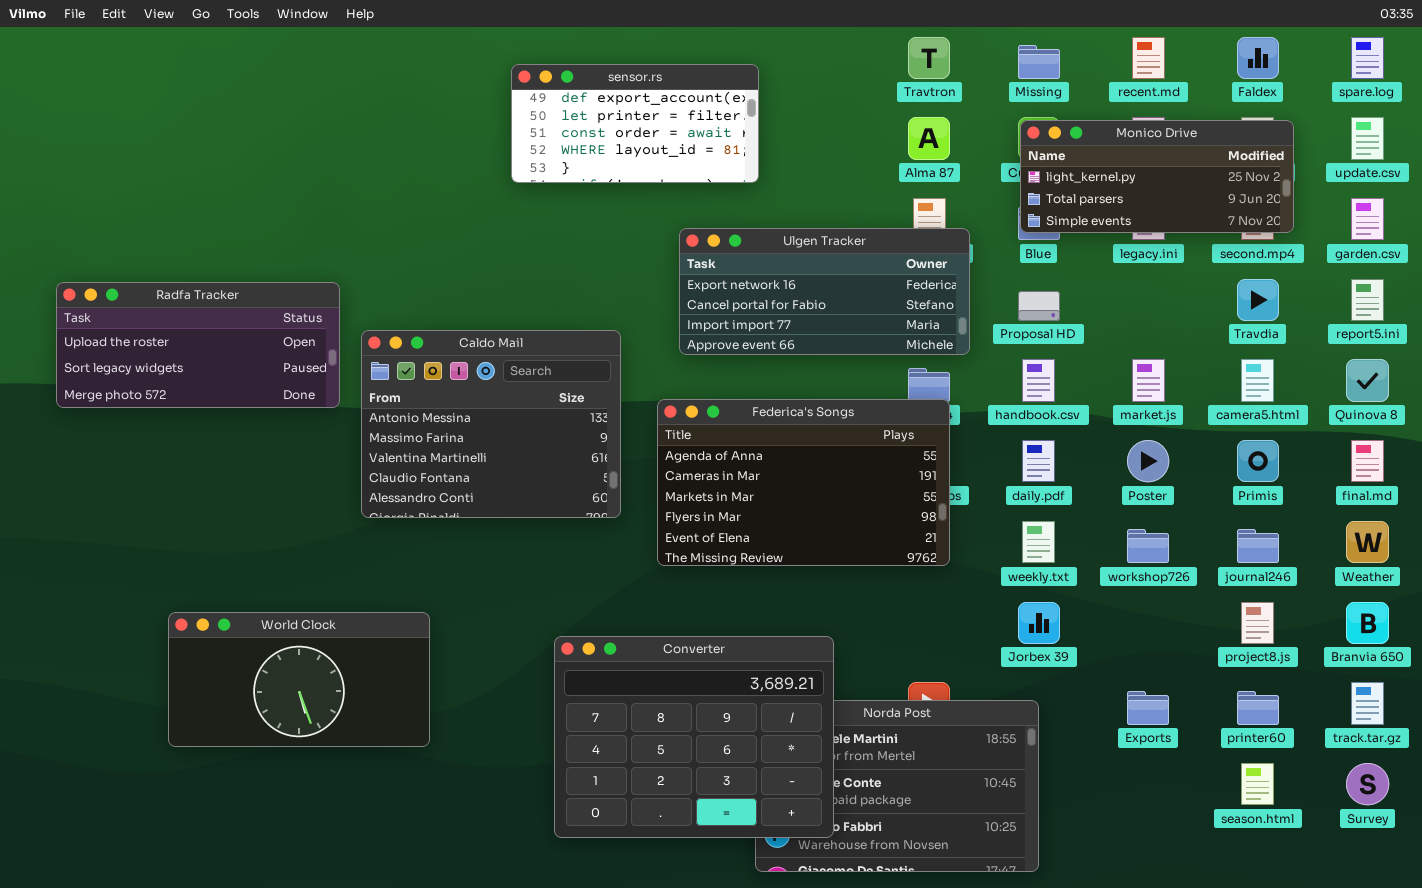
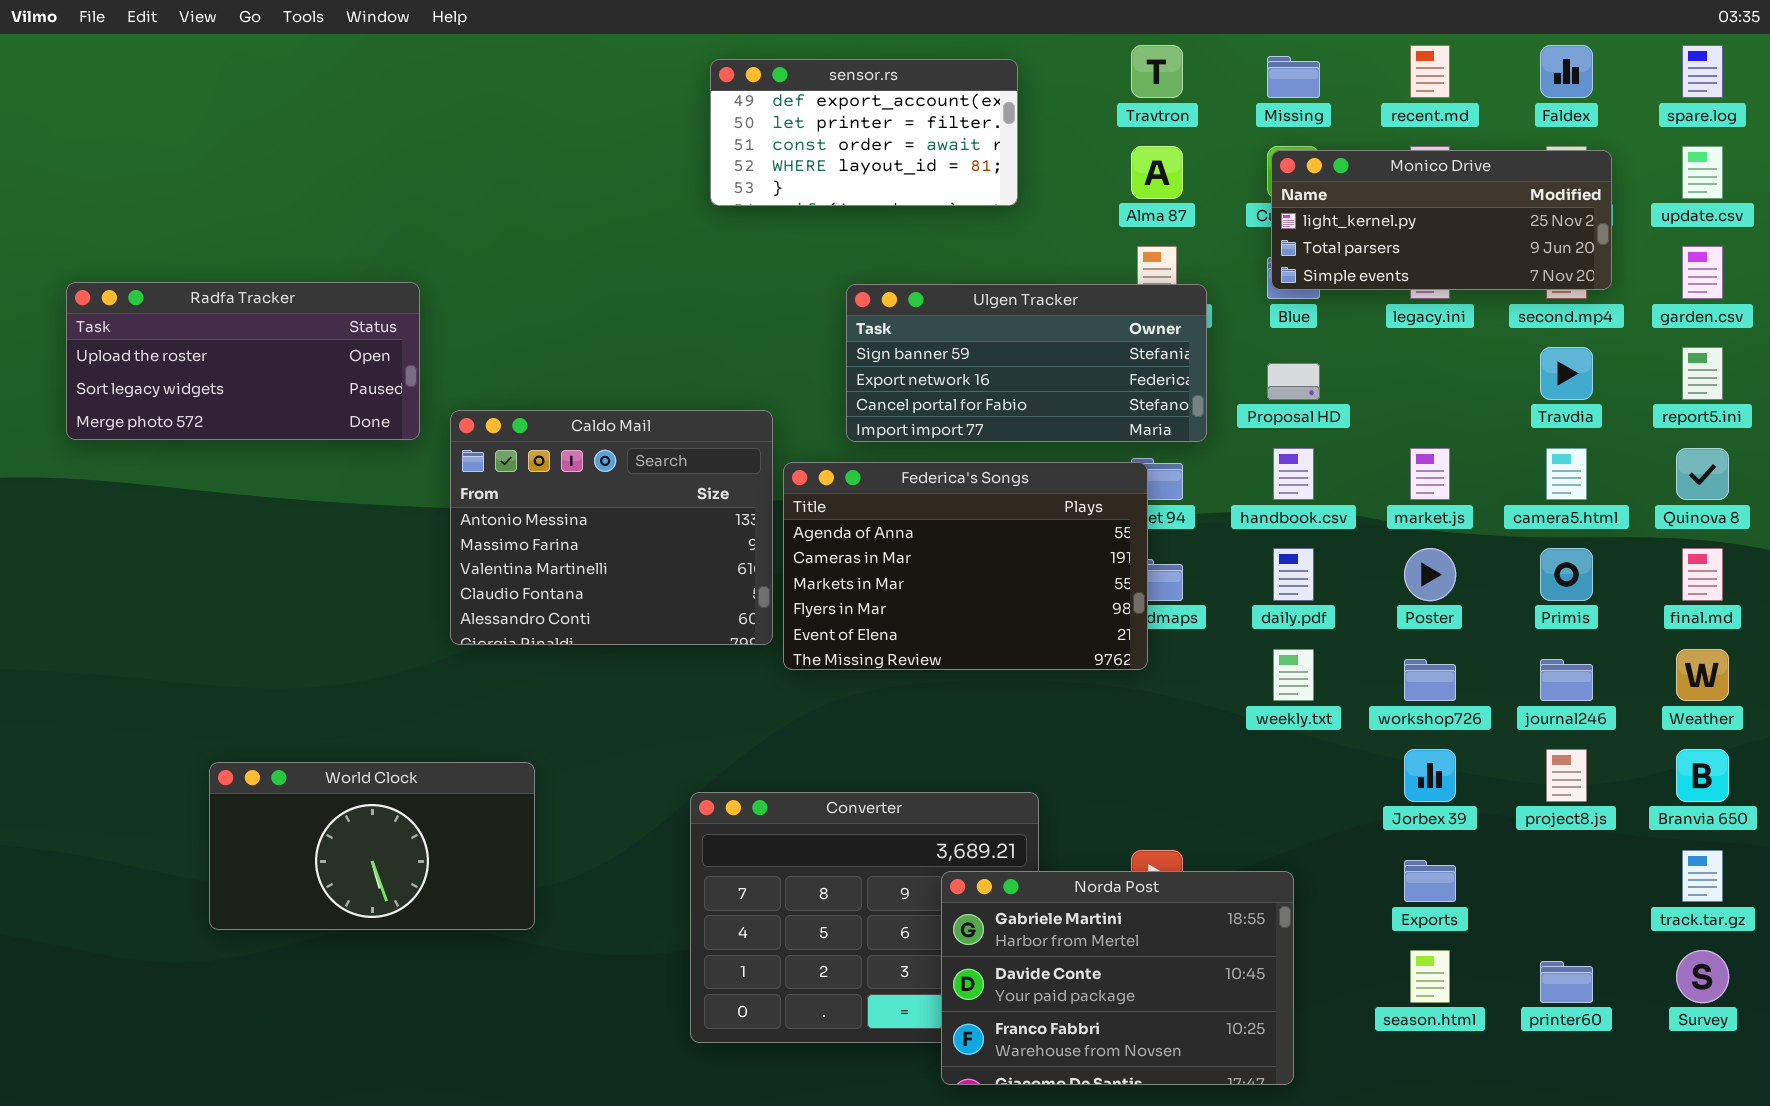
sensor.rs: [511,64,759,183] -> [710,59,1018,206], moved
Ulgen Tracker: [679,228,970,355] -> [846,284,1207,442], scrolled up 1 row
Radfa Tracker: [56,282,340,408] -> [66,282,420,440], moved
Federica's Songs: [657,399,950,566] -> [783,462,1148,670], moved
Jorbex 39: [1018,602,1060,644] -> [1404,749,1456,802], moved
printer60: [1237,691,1279,725] -> [1540,961,1593,1003], moved
Norda Post: [755,700,1039,872] -> [941,871,1294,1085], raised
season.html: [1241,763,1274,805] -> [1410,950,1450,1003], moved

